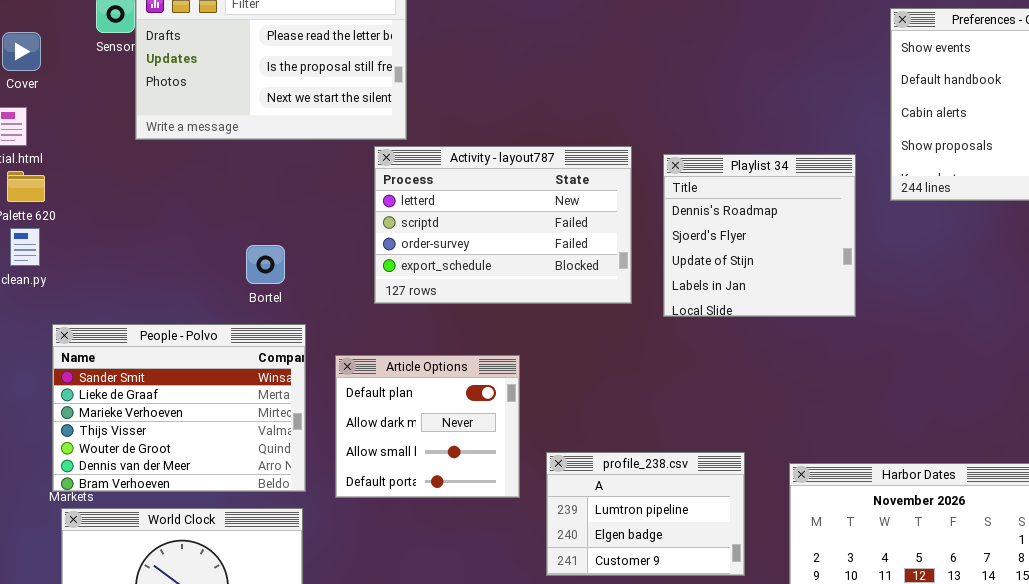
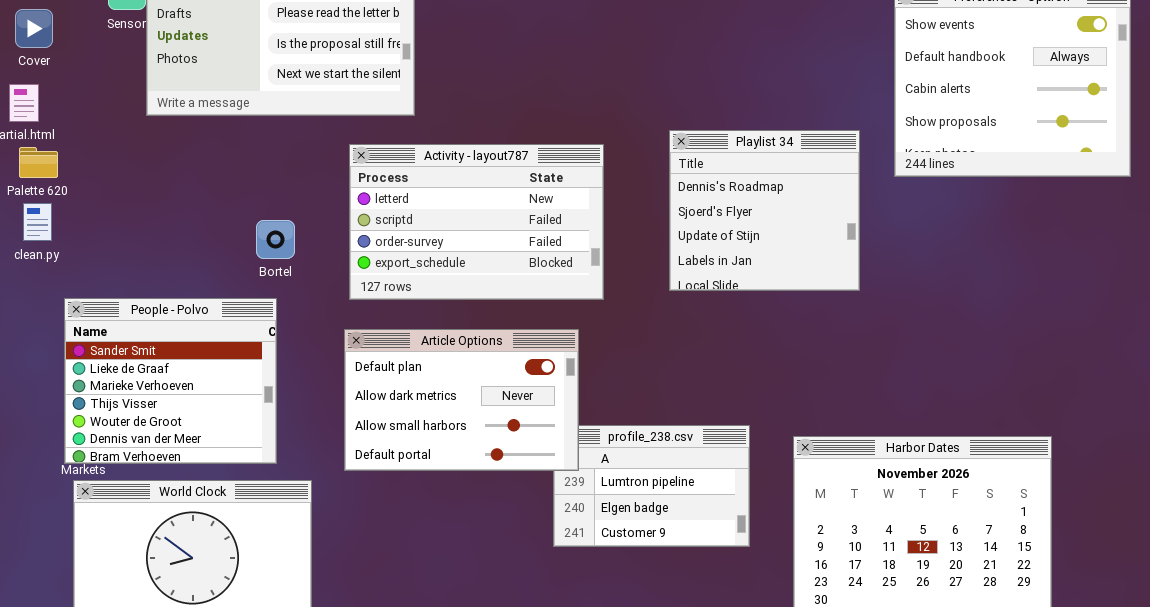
Activity - layout787: [374,146,632,304] -> [349,144,604,300], moved
People - Polvo: [52,324,306,492] -> [64,298,277,464], resized
Article Options: [335,355,520,498] -> [344,329,579,471], resized

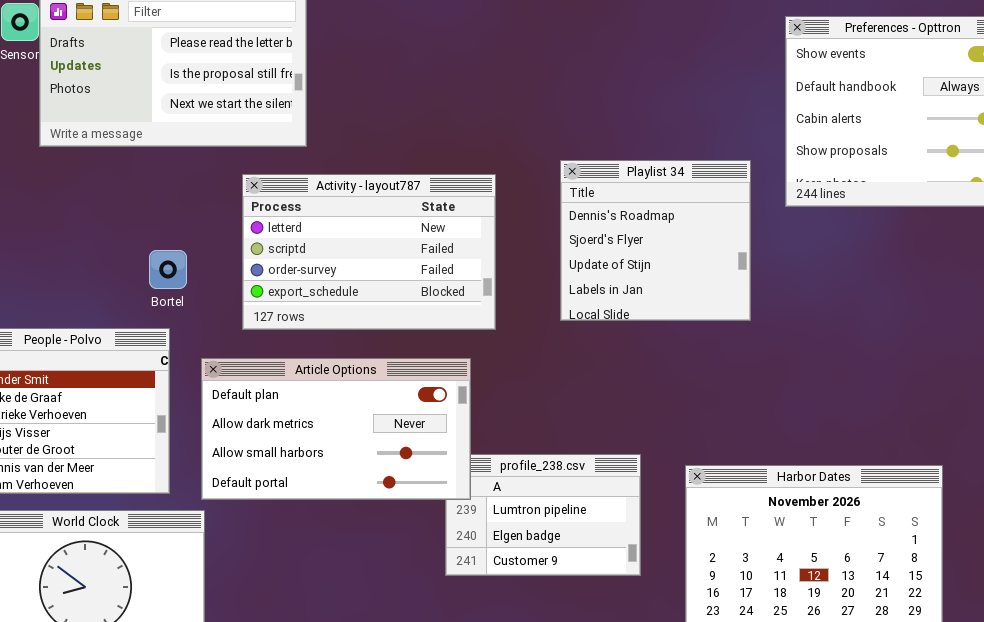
Article Options: [344,329,579,471] -> [201,358,471,500], resized

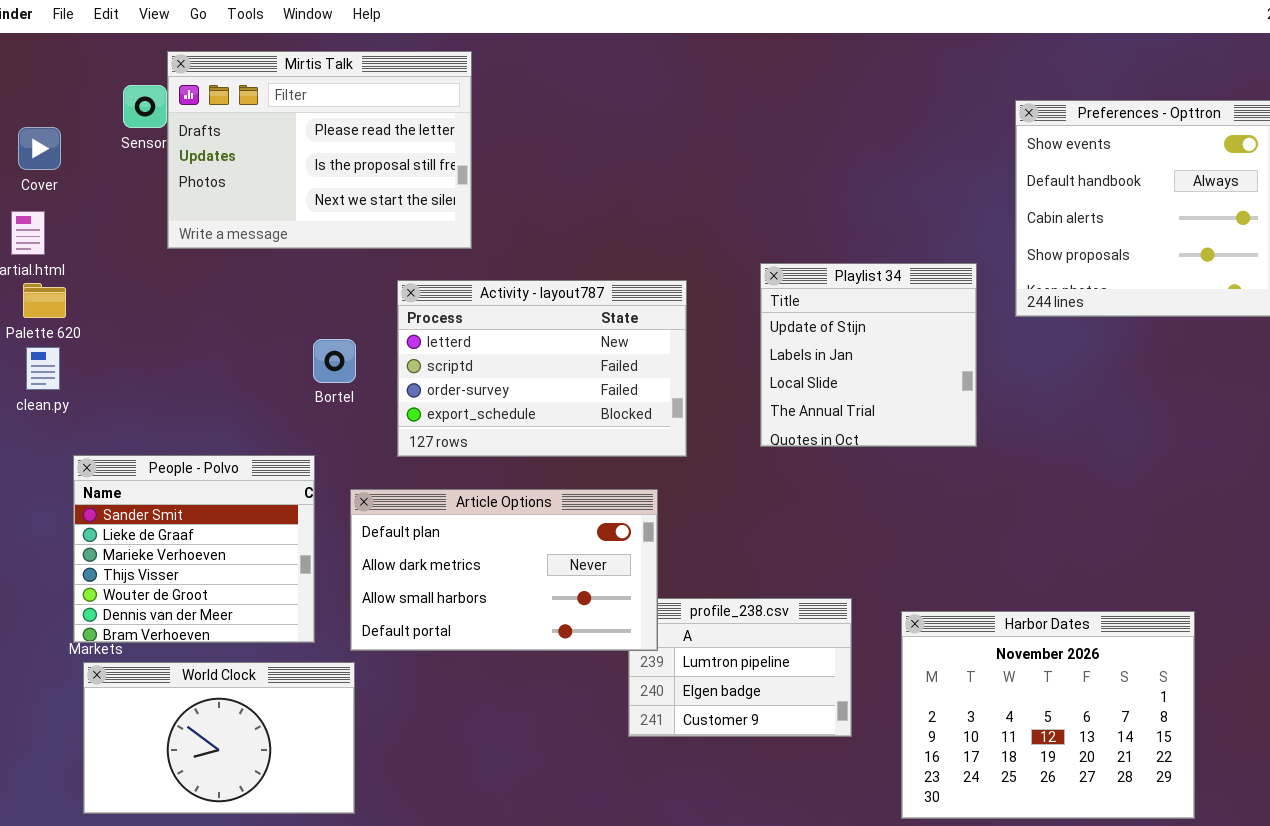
Playlist 34: [560,160,751,321] -> [760,263,977,447], scrolled down 2 rows
Bortel: [149,250,187,289] -> [313,339,356,383], moved

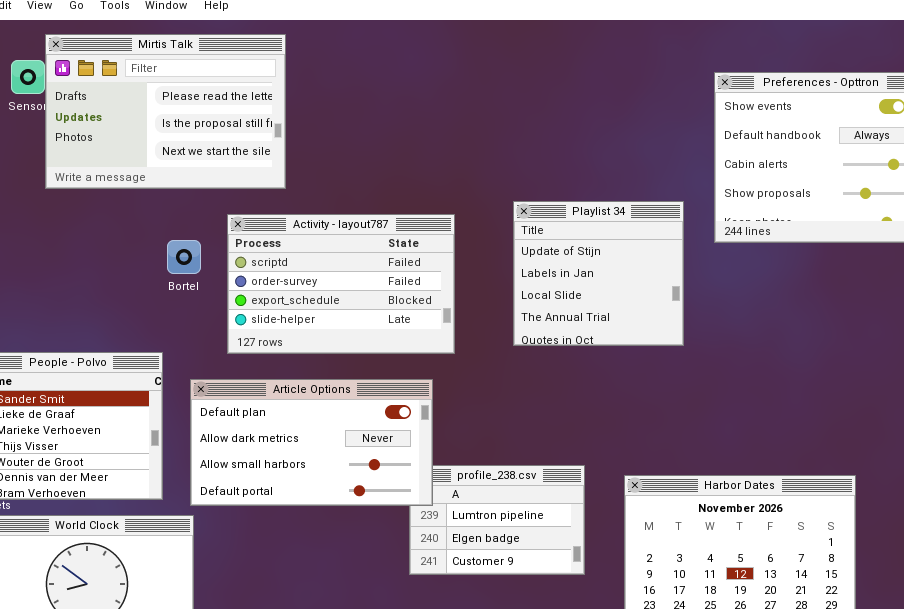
Activity - layout787: [397,280,687,457] -> [227,214,455,354], scrolled down 1 row
Bortel: [313,339,356,383] -> [167,240,201,274], moved

